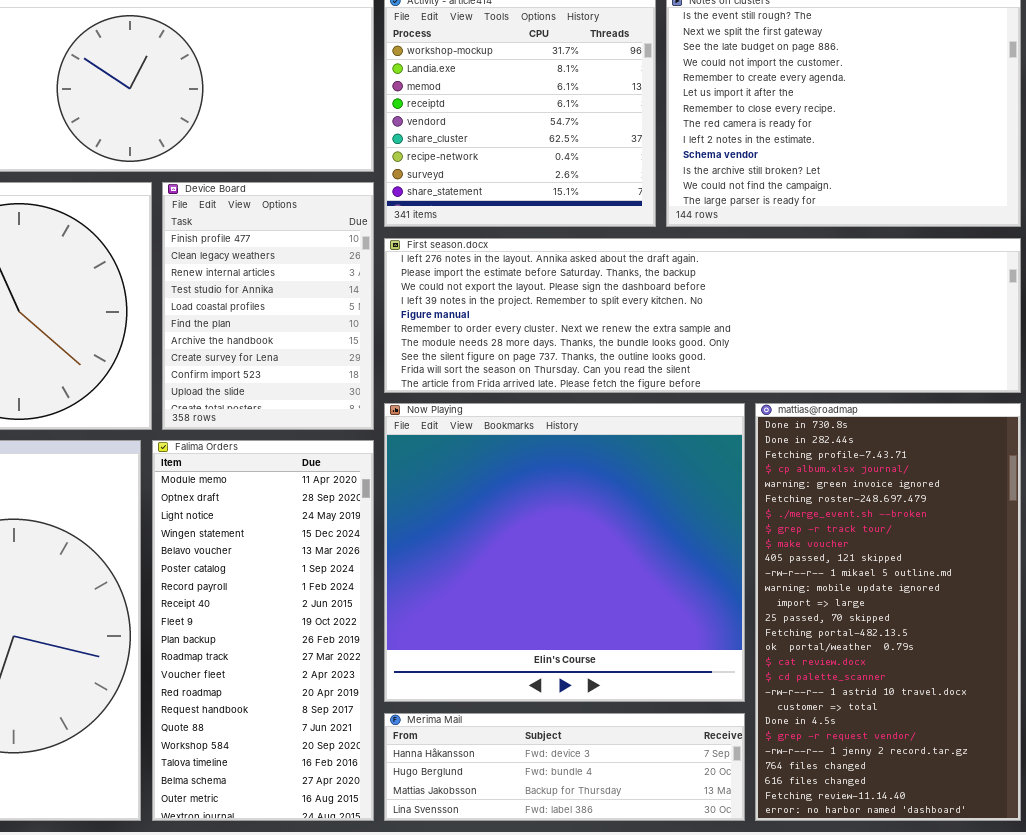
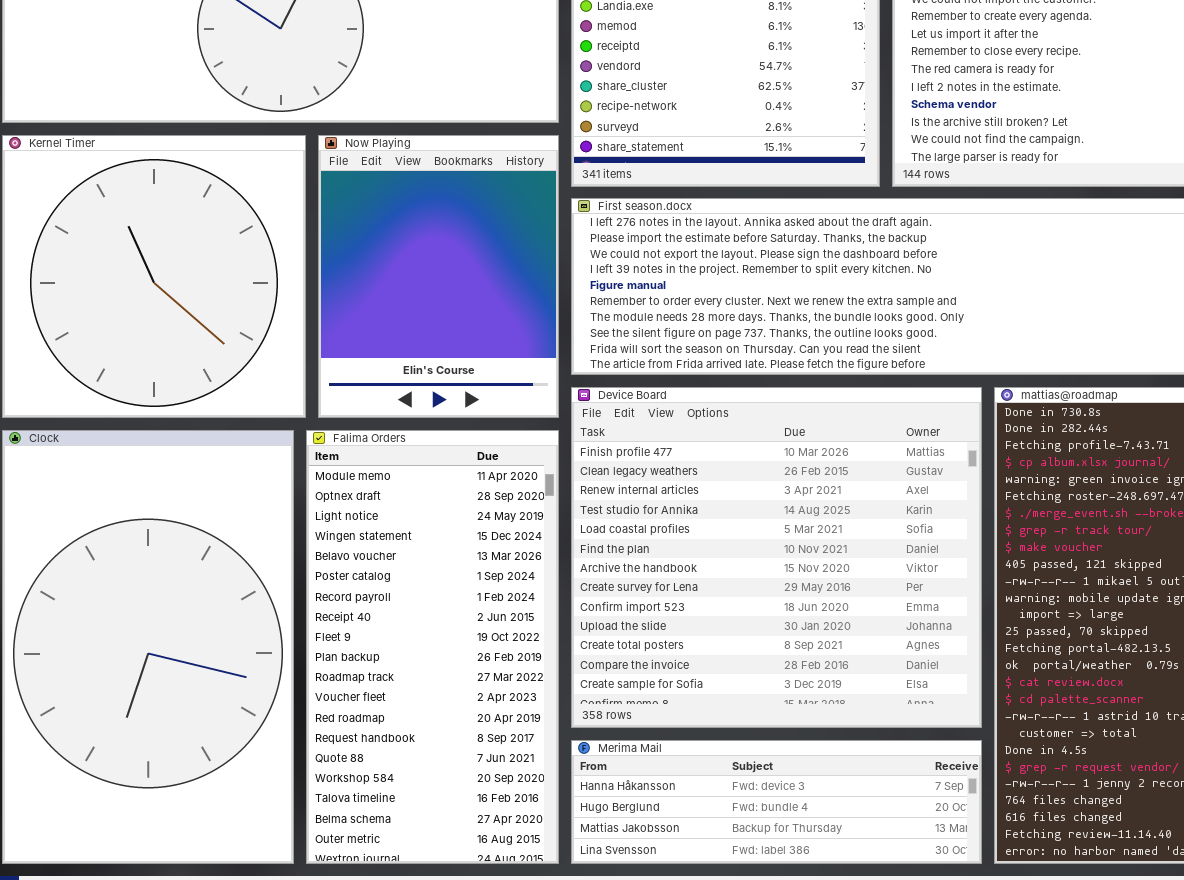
Device Board: [162,182,374,430] -> [571,387,982,728], moved, resized
Now Playing: [384,403,745,702] -> [318,135,559,418], moved, resized

